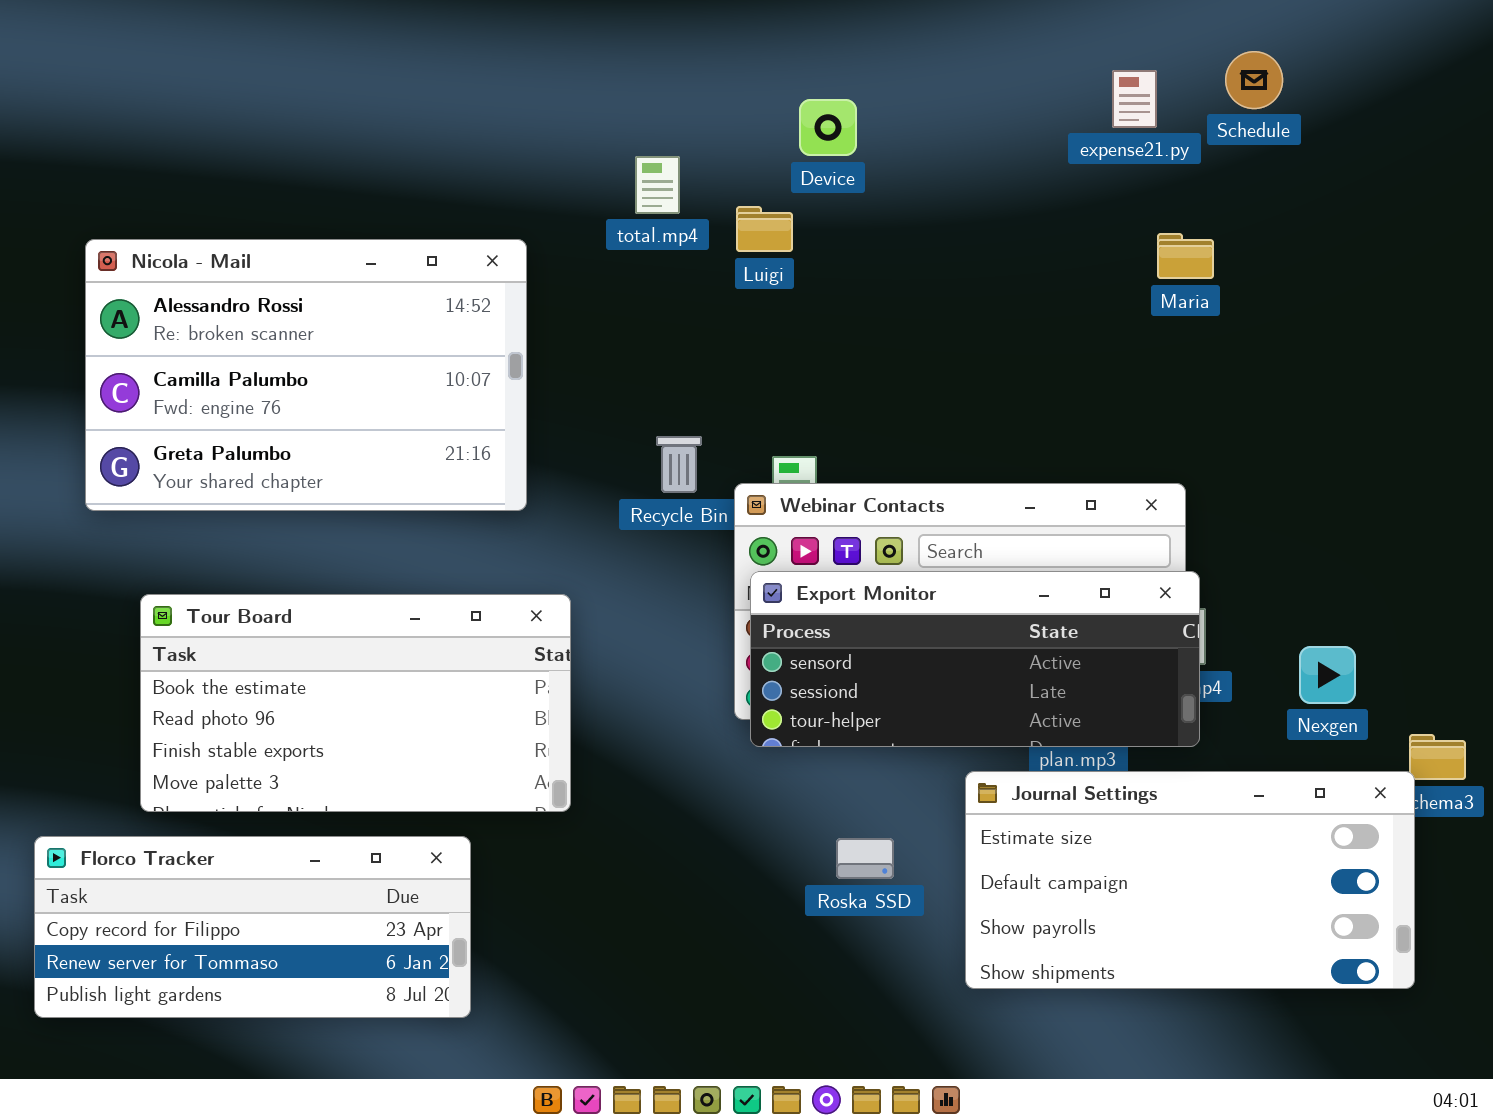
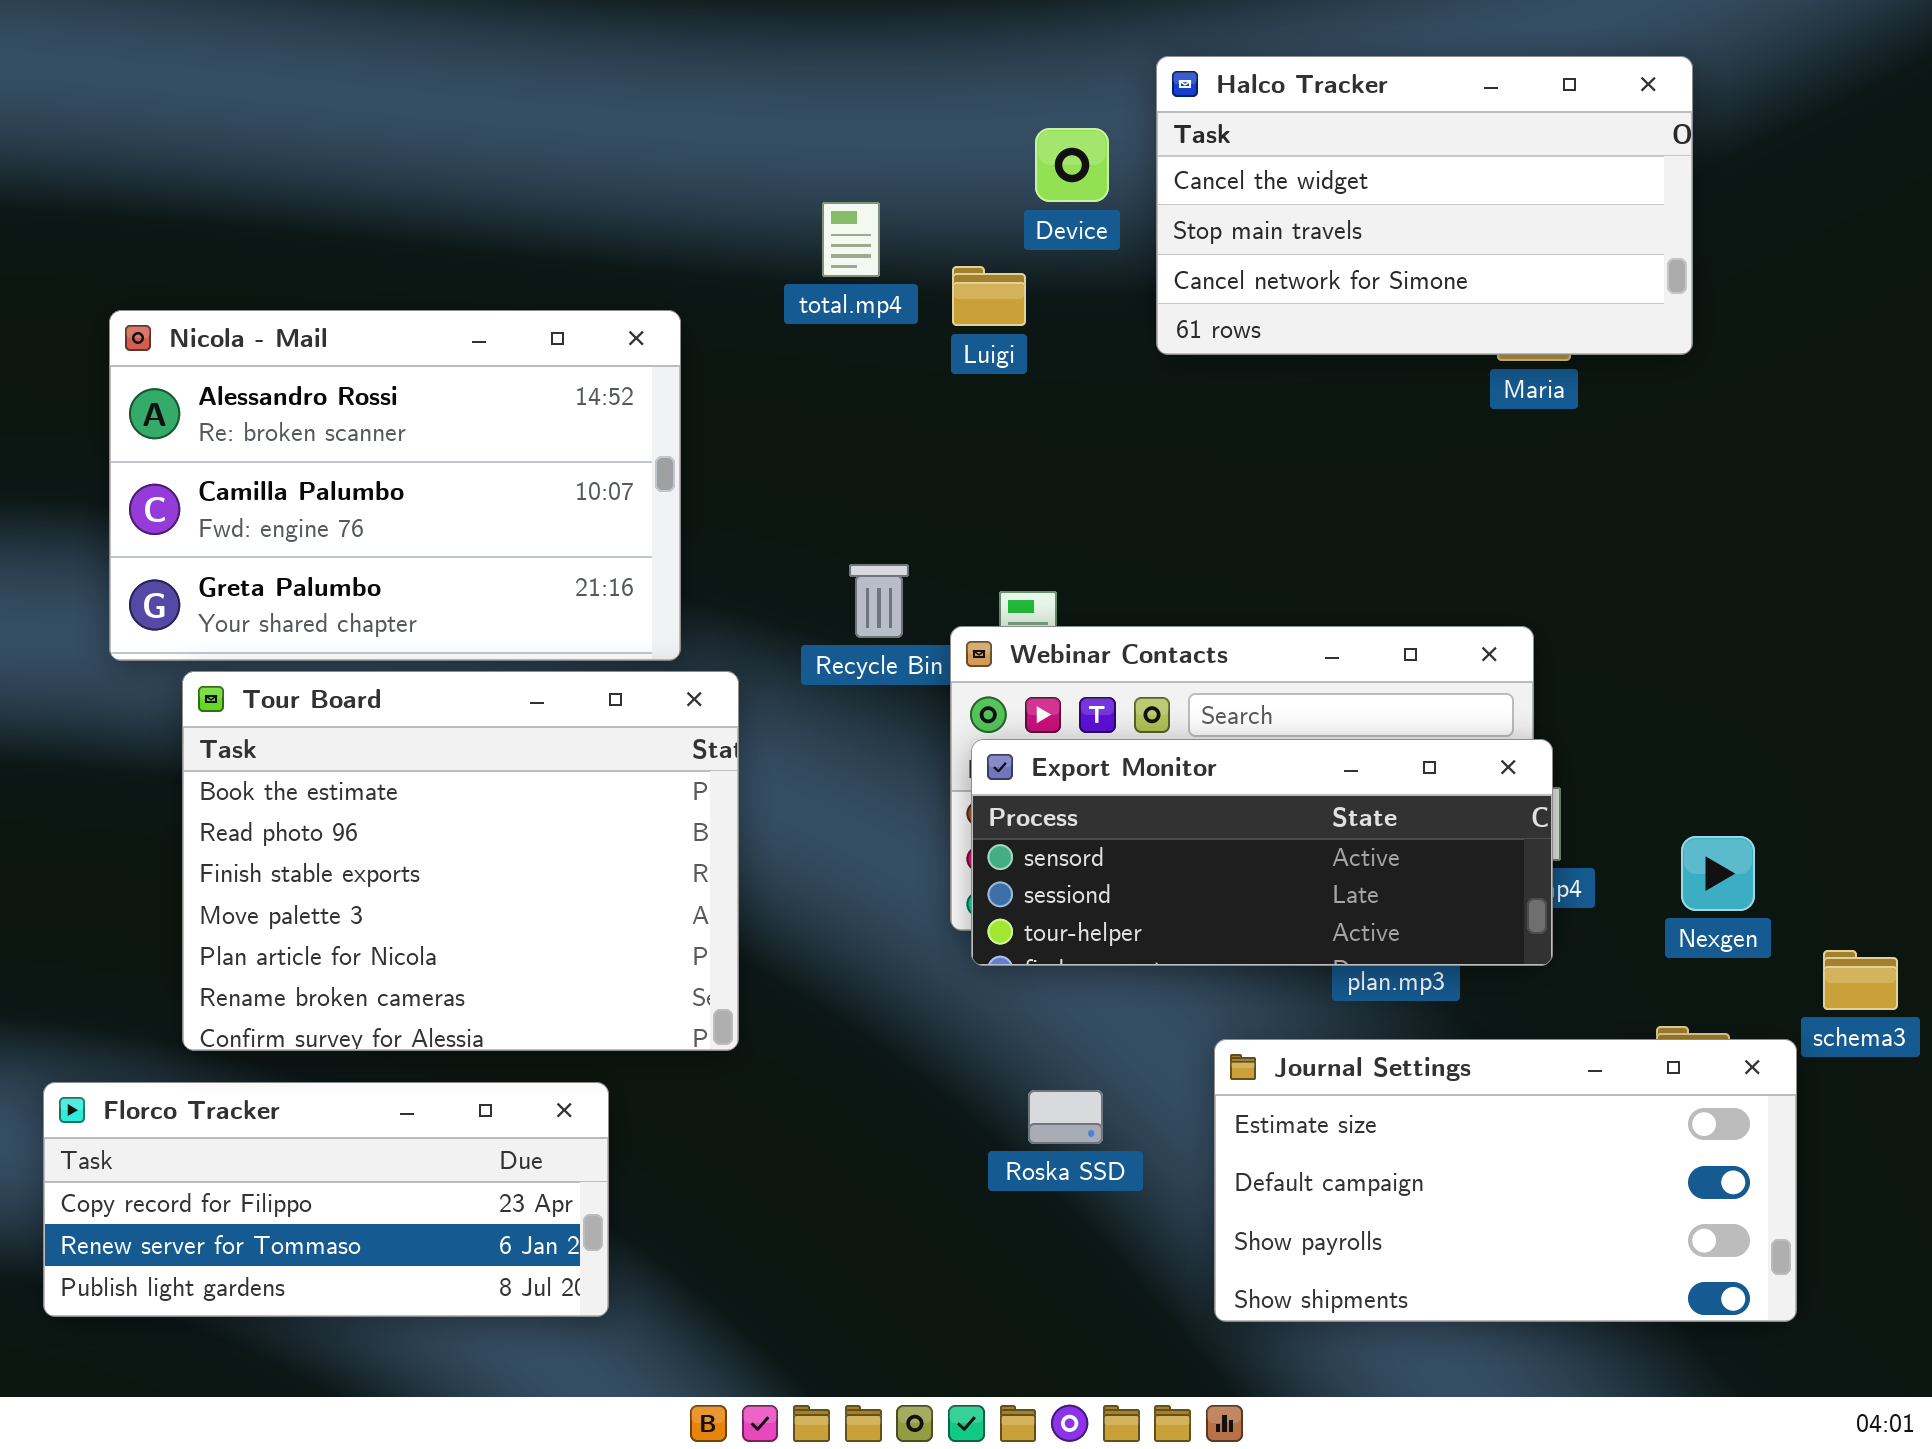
Halco Tracker: none -> [1156,56,1693,355], opened
Tour Board: [140,594,571,812] -> [182,671,739,1051], resized
Journal Settings: [965,771,1415,989] -> [1214,1039,1797,1322], moved
Roska SSD: [836,838,894,879] -> [1028,1090,1103,1144], moved

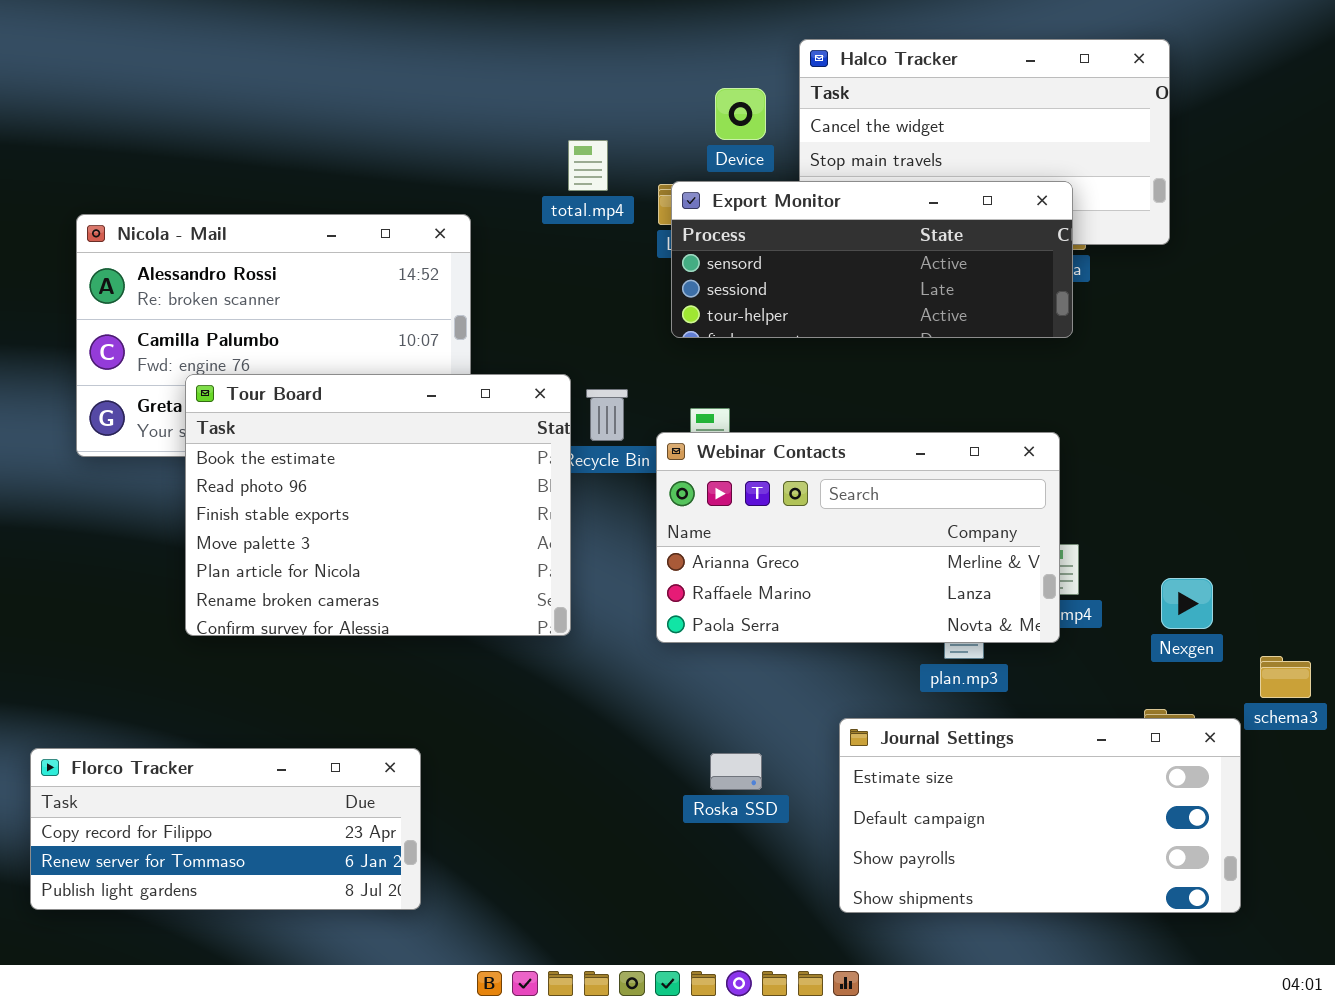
Tour Board: [182,671,739,1051] -> [185,374,571,636], moved
Export Monitor: [971,739,1553,966] -> [671,181,1073,338], moved

